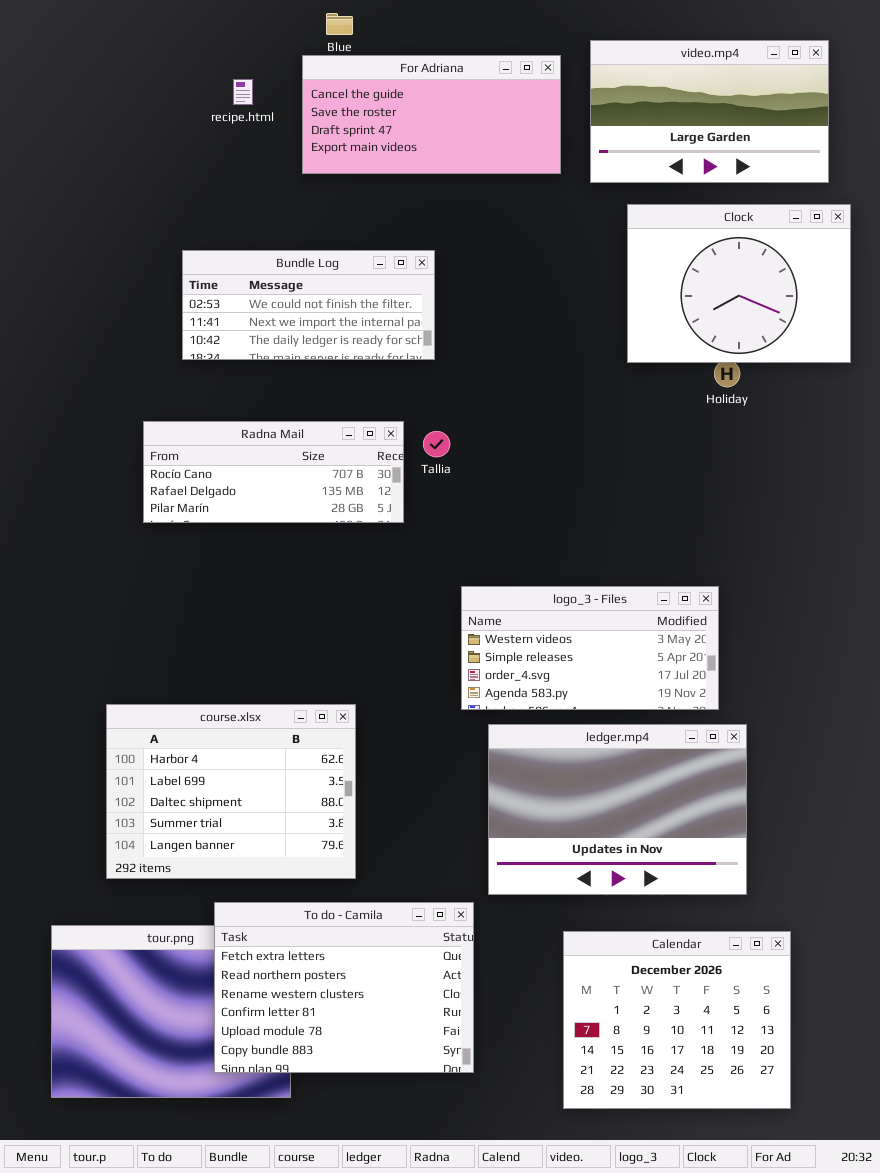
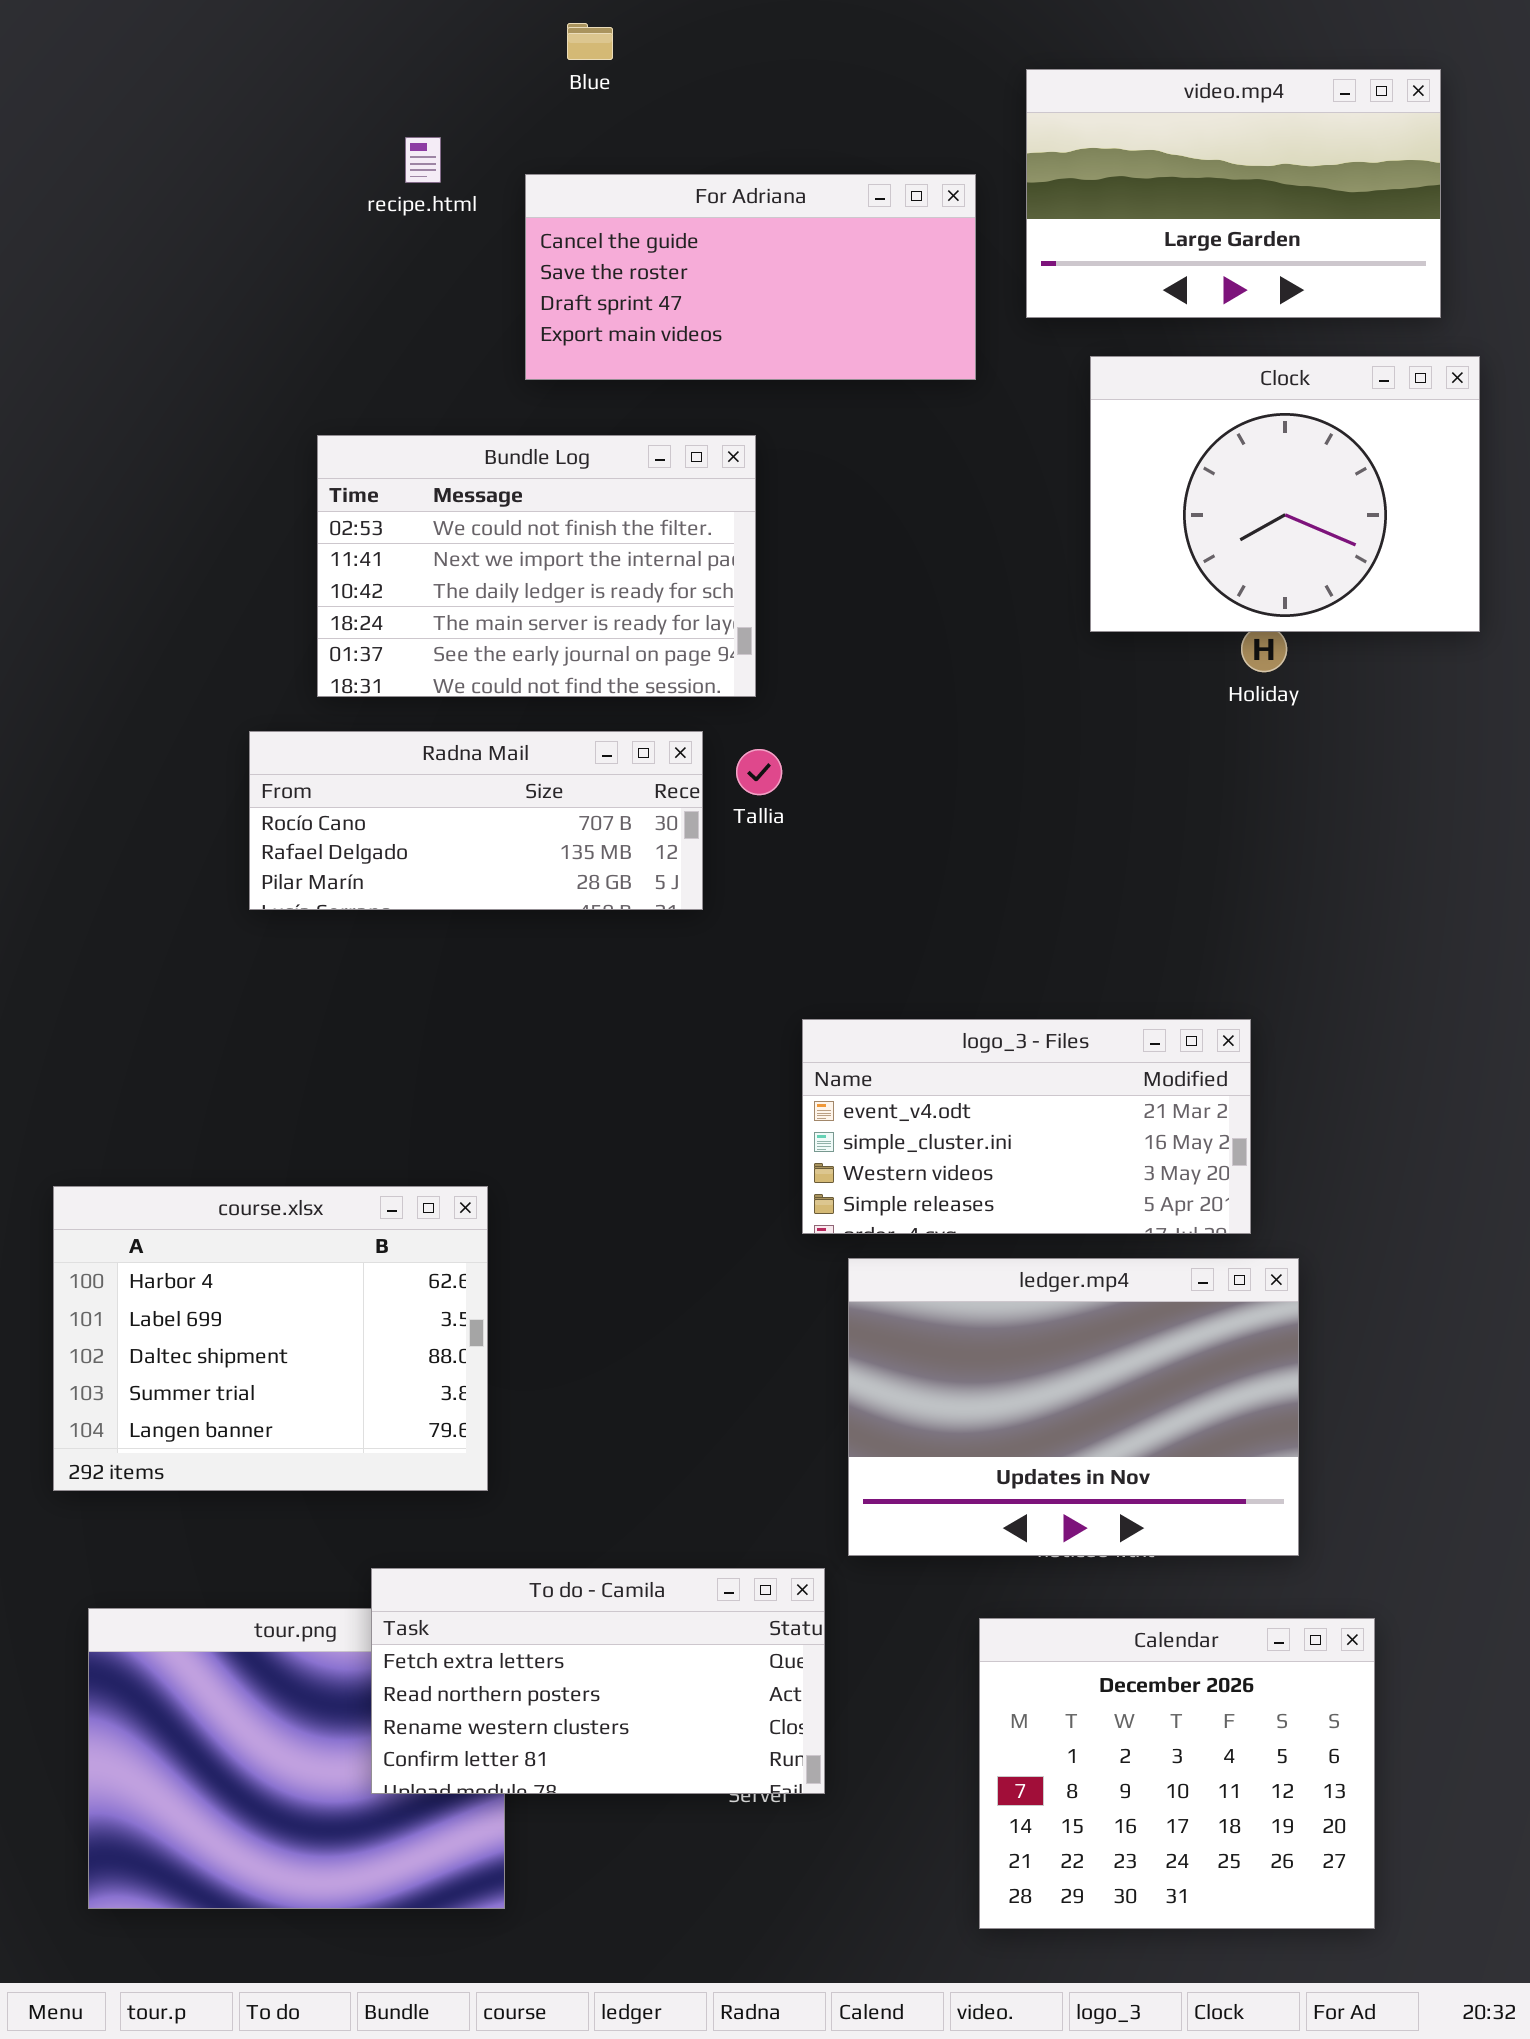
For Adriana: [302,55,561,174] -> [525,174,976,380], moved
Bundle Log: [182,250,435,360] -> [317,435,756,697], resized
logo_3 - Files: [461,586,719,710] -> [802,1019,1251,1234], scrolled up 2 rows
course.xlsx: [106,704,356,879] -> [53,1186,488,1491], moved
To do - Camila: [214,902,474,1073] -> [371,1568,825,1794], resized

